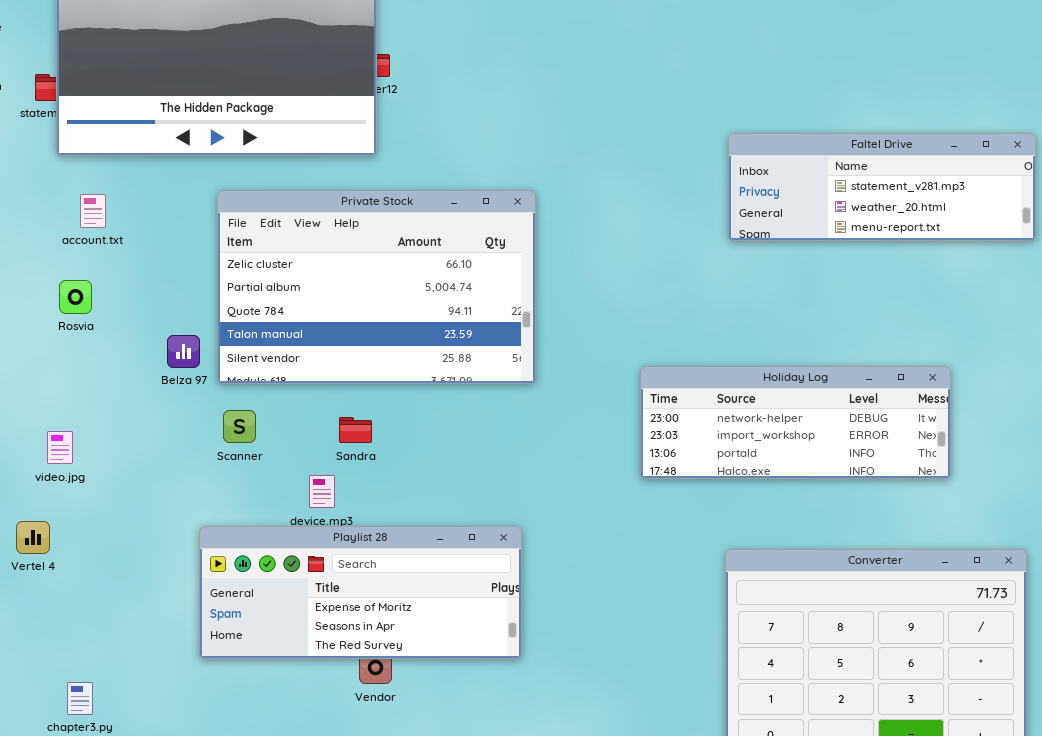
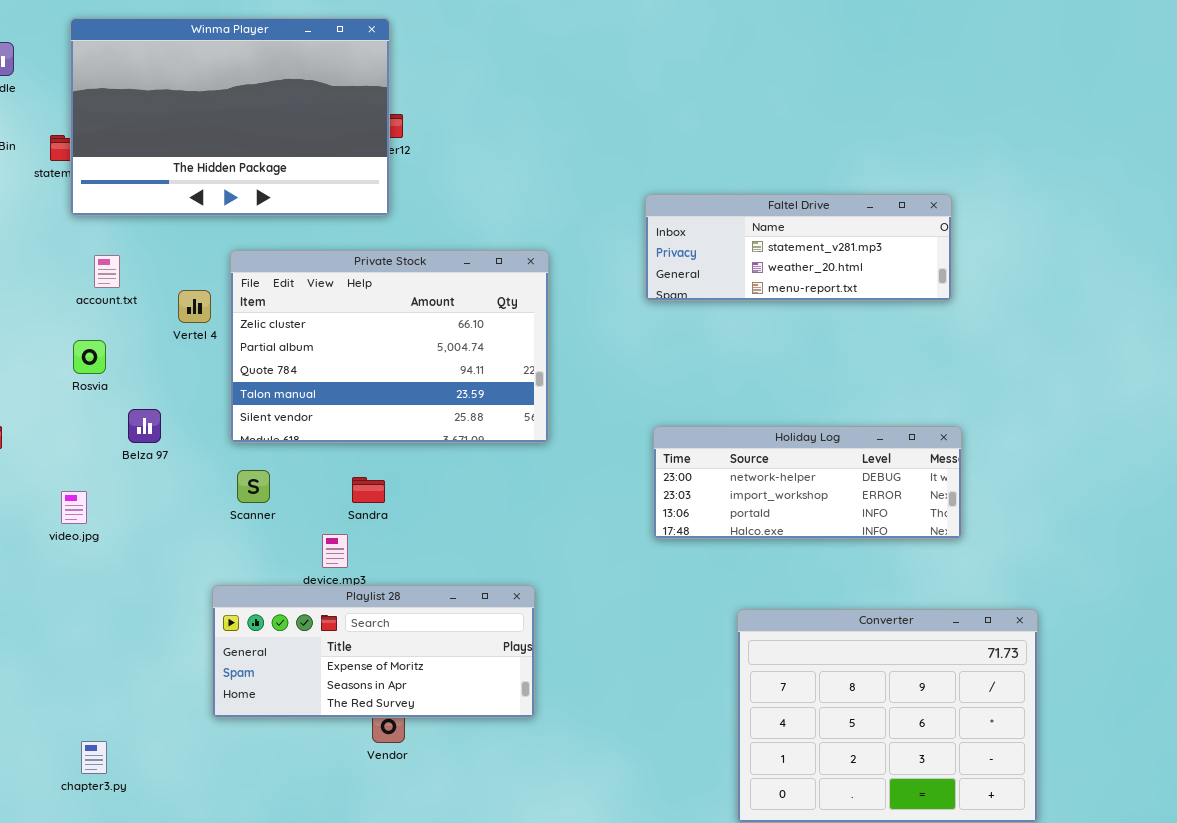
Faltel Drive: [728,133,1036,241] -> [645,194,952,301], moved
Belza 97: [167,335,200,368] -> [128,409,161,443], moved
Vertel 4: [16,521,50,554] -> [178,290,211,323], moved

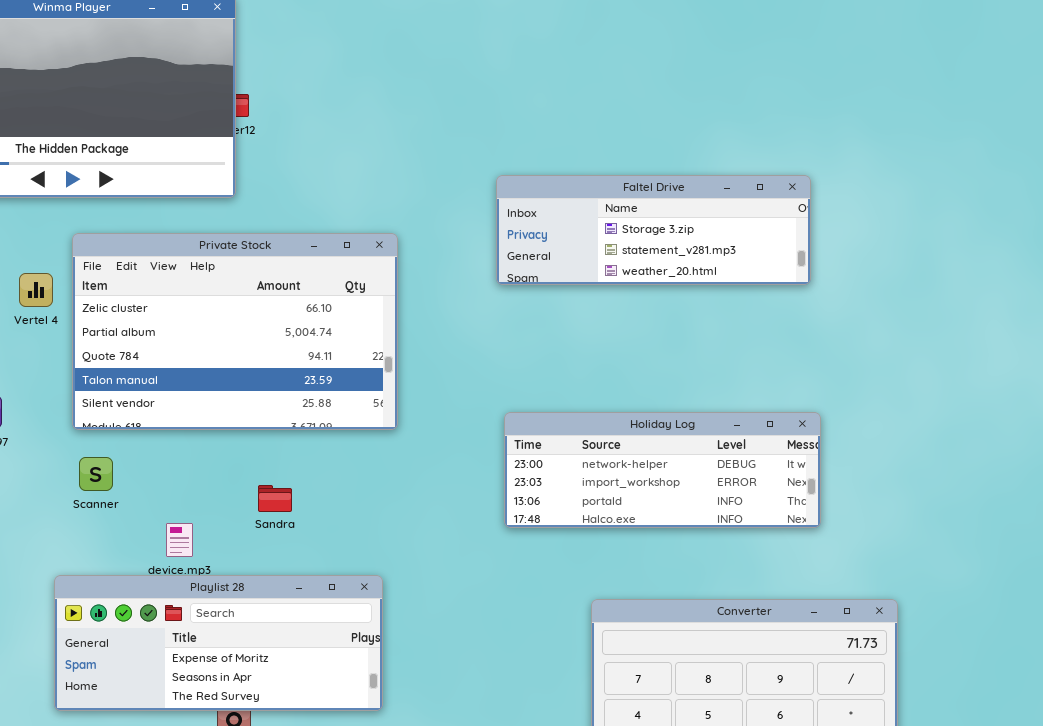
Faltel Drive: [645,194,952,301] -> [496,175,811,285], scrolled up 1 row
Sandra: [352,477,385,503] -> [258,485,292,512], moved

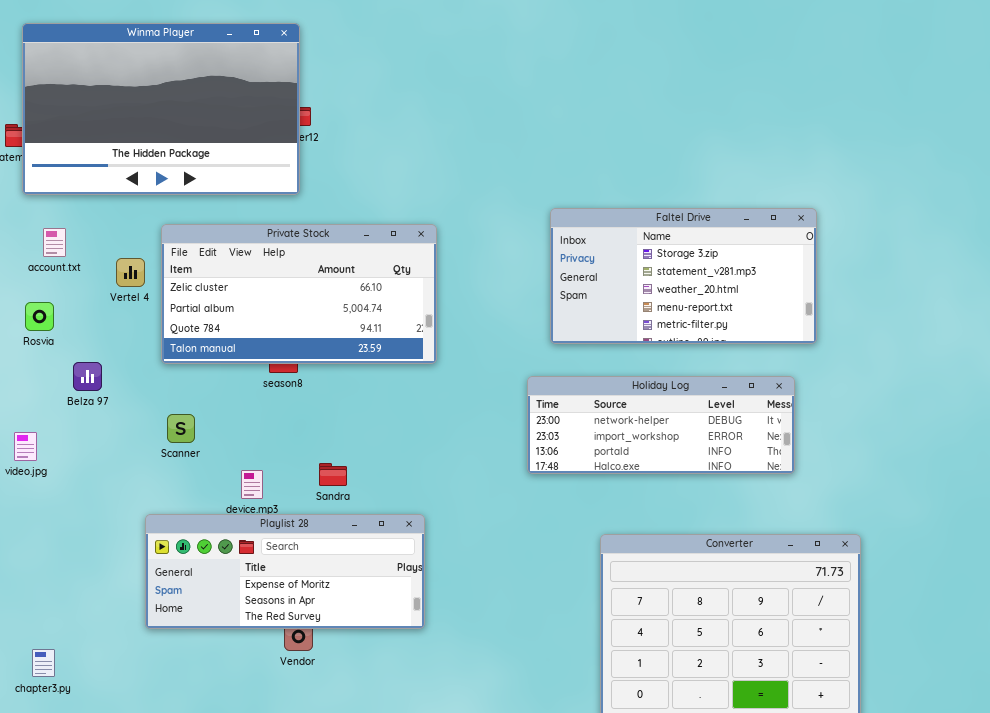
Faltel Drive: [496,175,811,285] -> [550,208,817,344], moved, resized
Private Stock: [72,233,398,430] -> [161,224,437,364], resized
Sandra: [258,485,292,512] -> [319,463,347,486], moved

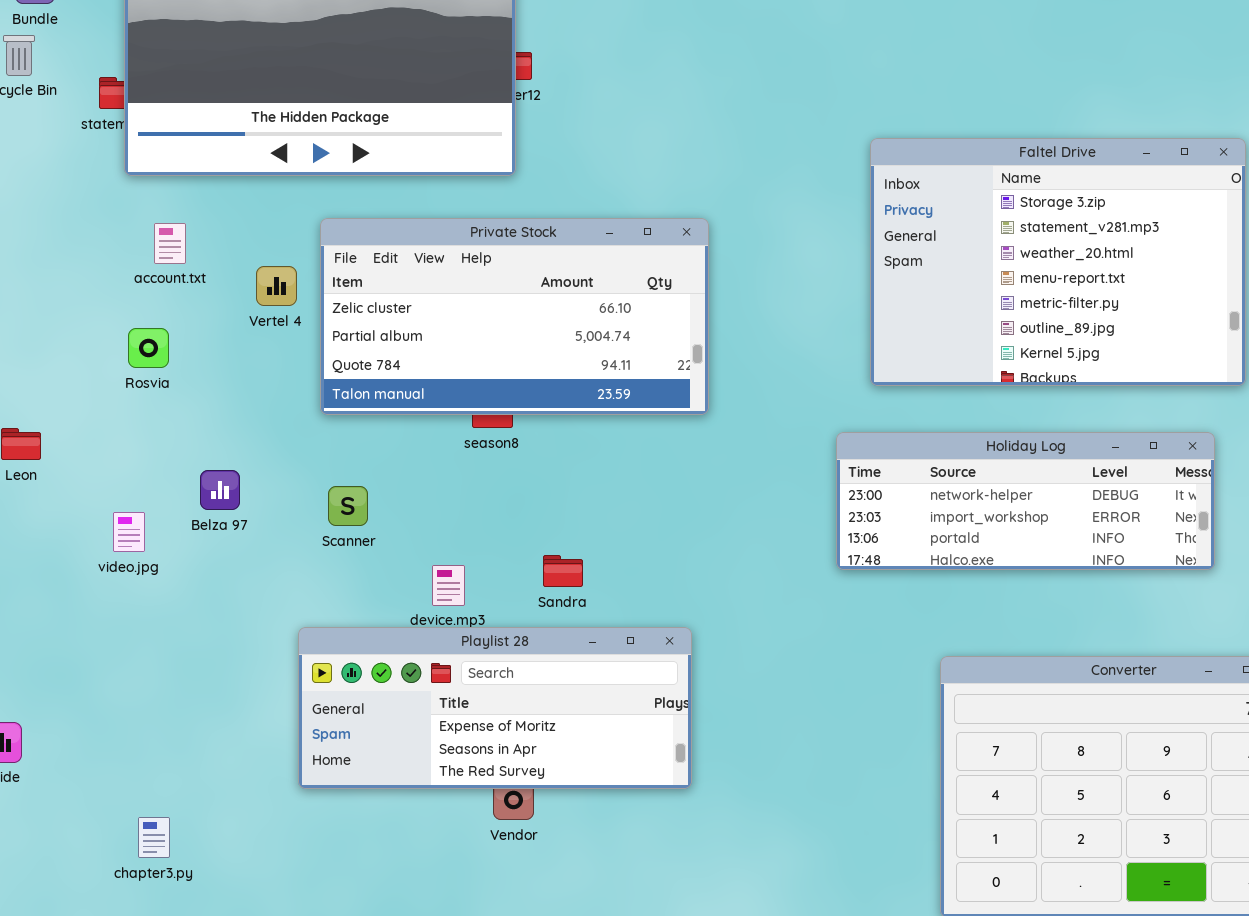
Faltel Drive: [550,208,817,344] -> [870,138,1246,386], resized
Belza 97: [73,362,102,391] -> [200,470,240,510], moved

